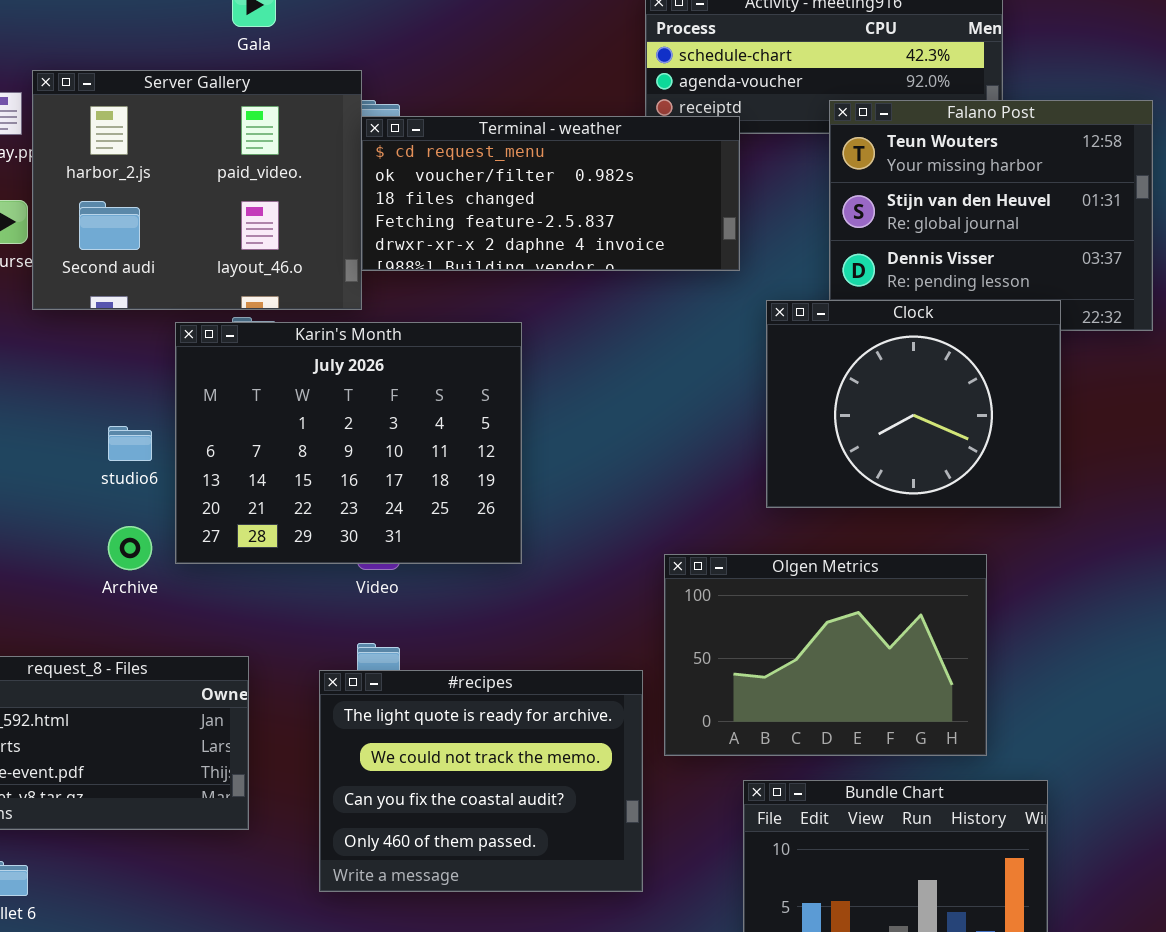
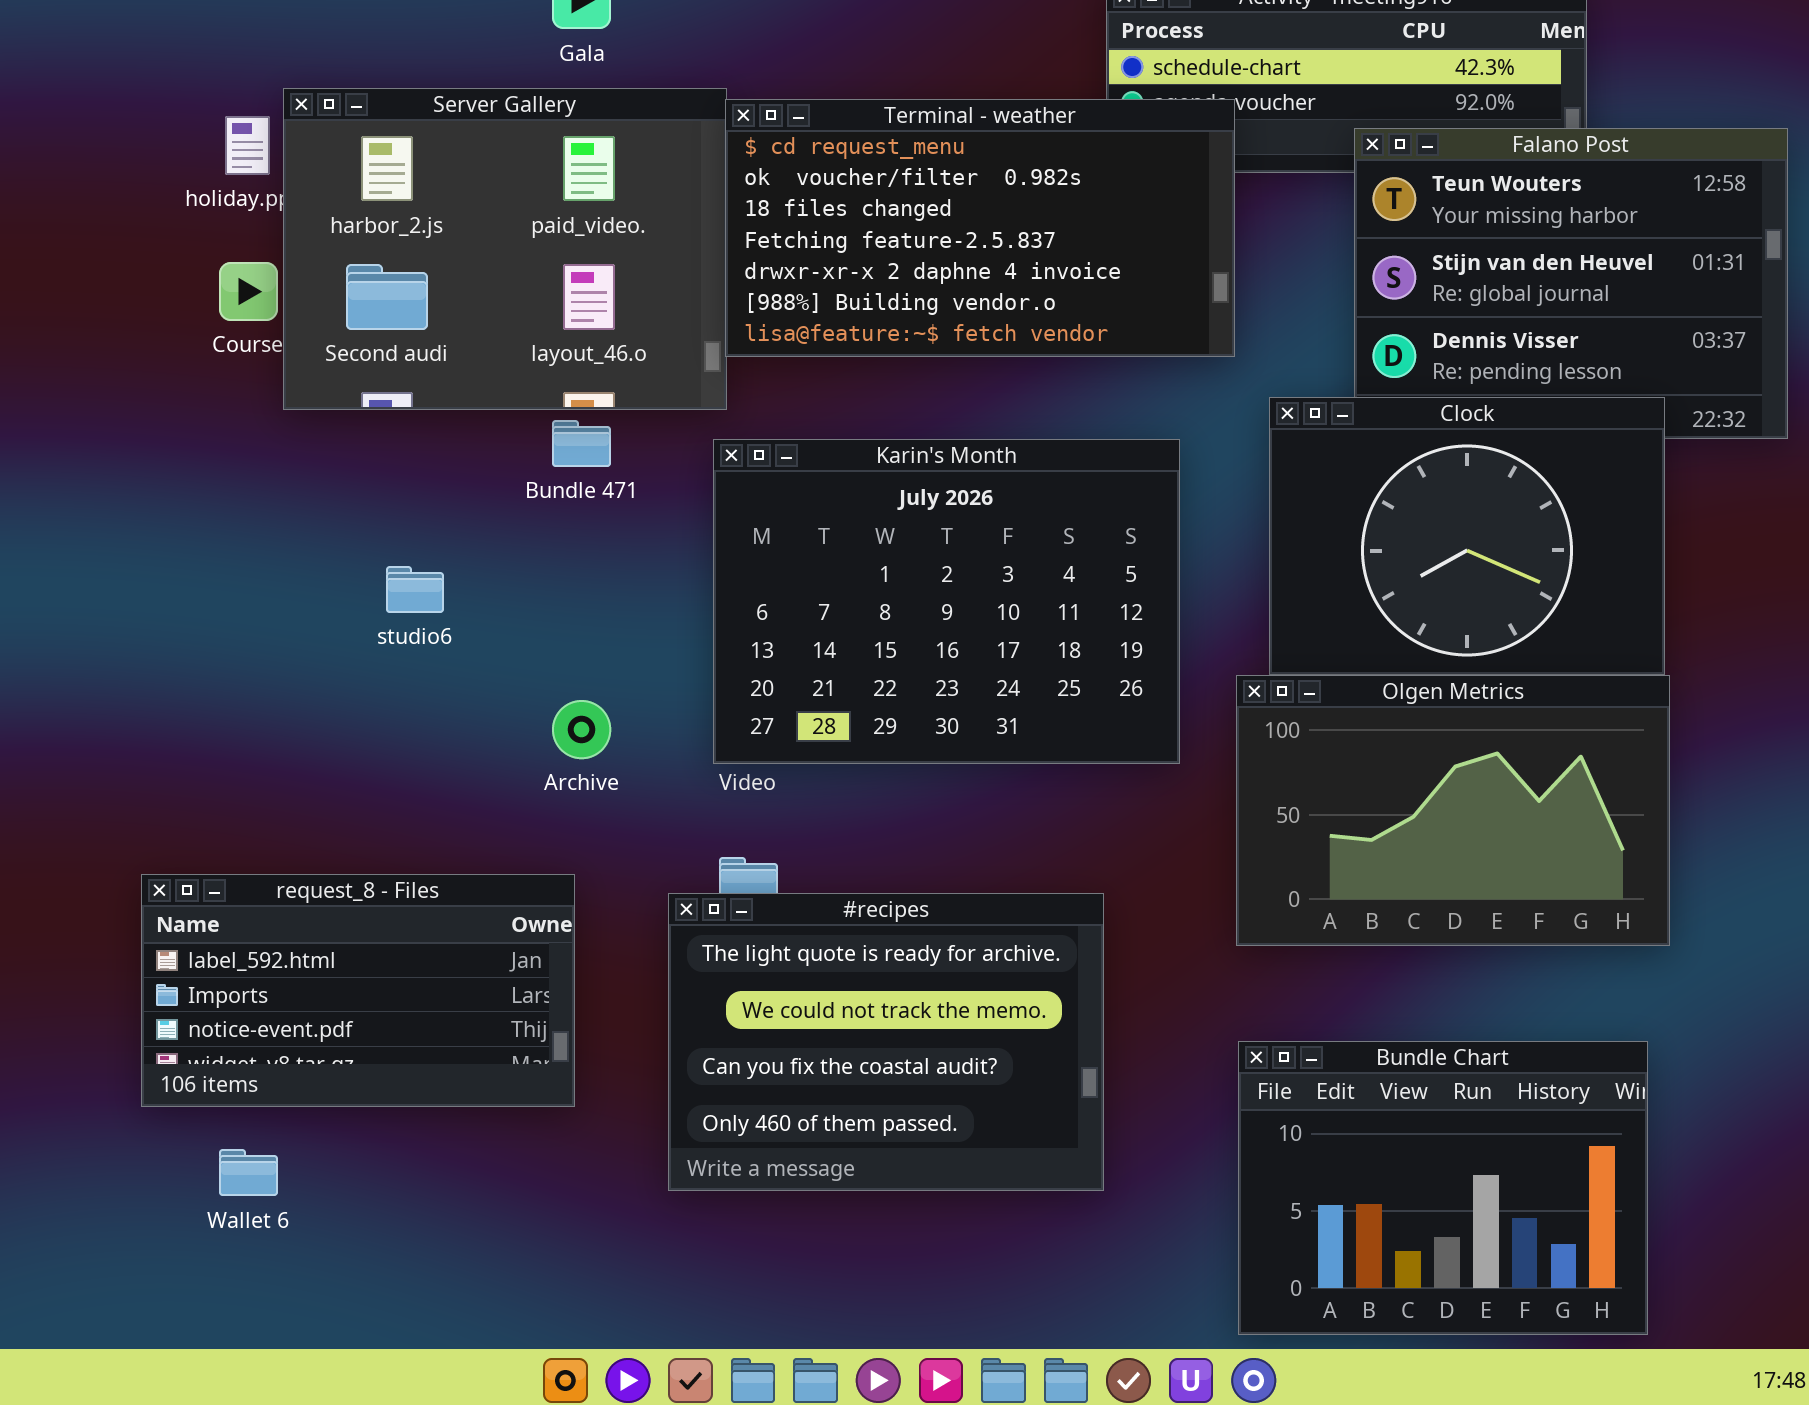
Terminal - weather: [361,116,740,271] -> [725,99,1235,357], resized
Karin's Month: [175,322,522,564] -> [713,439,1180,764], moved
Archive: [108,526,152,570] -> [552,700,611,759], moved
Olgen Metrics: [664,554,987,756] -> [1236,675,1670,946], moved

